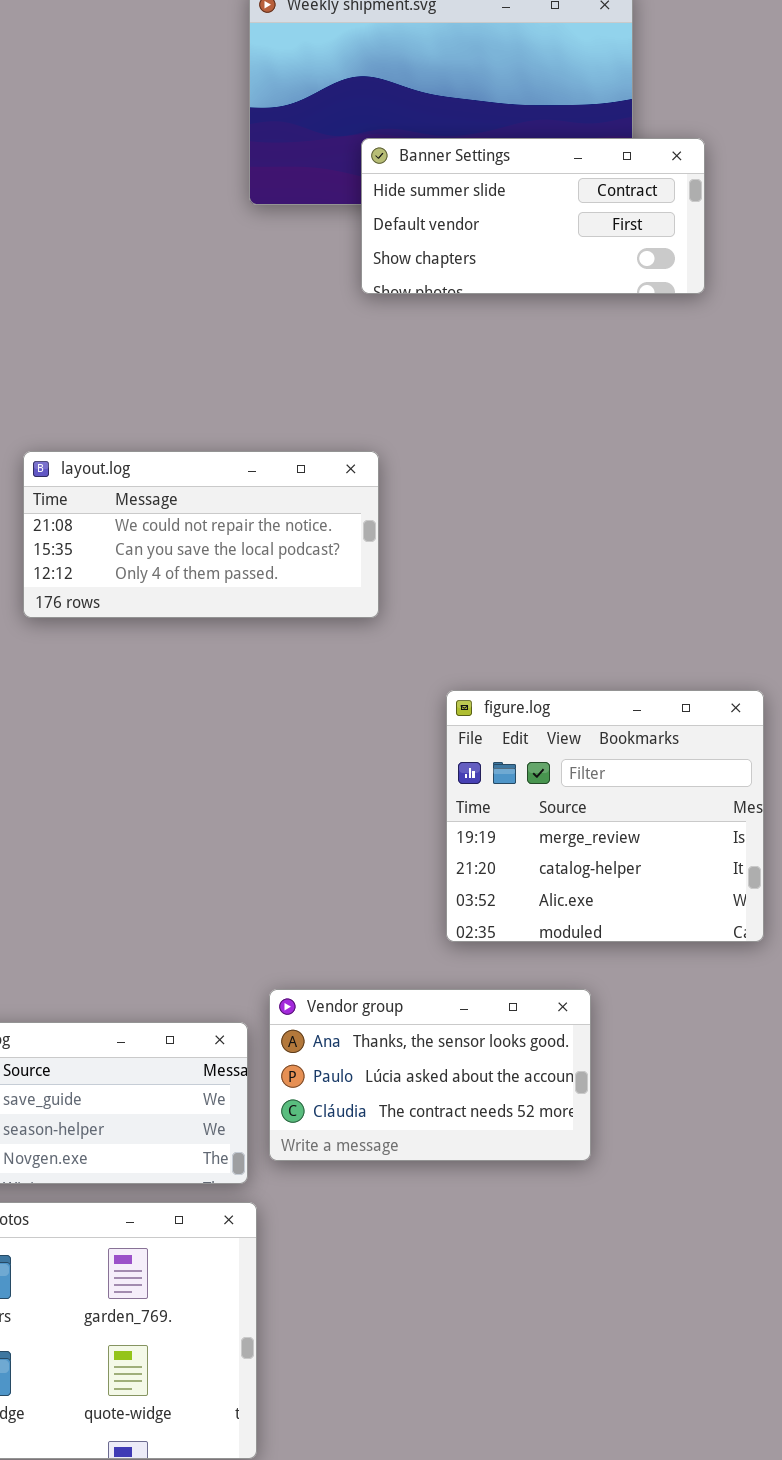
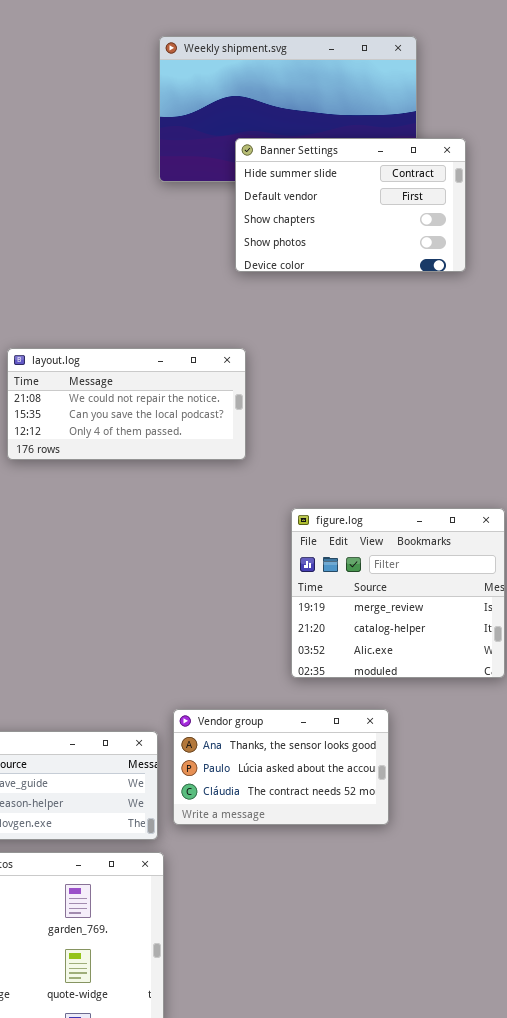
Banner Settings: [361,138,705,294] -> [235,138,466,272], resized

